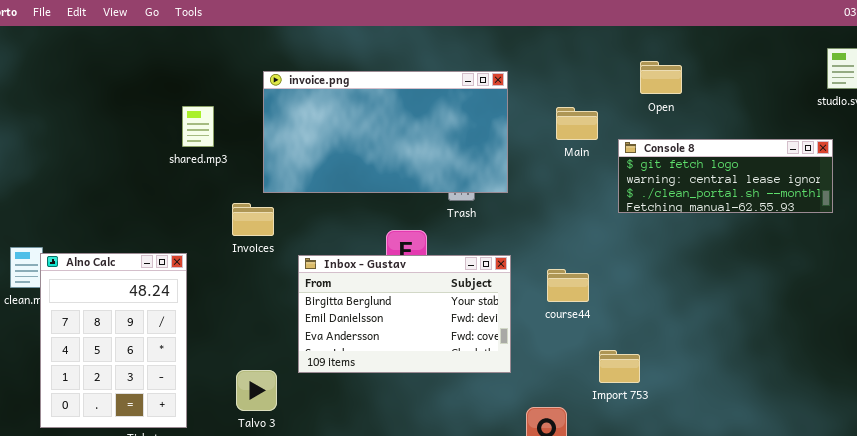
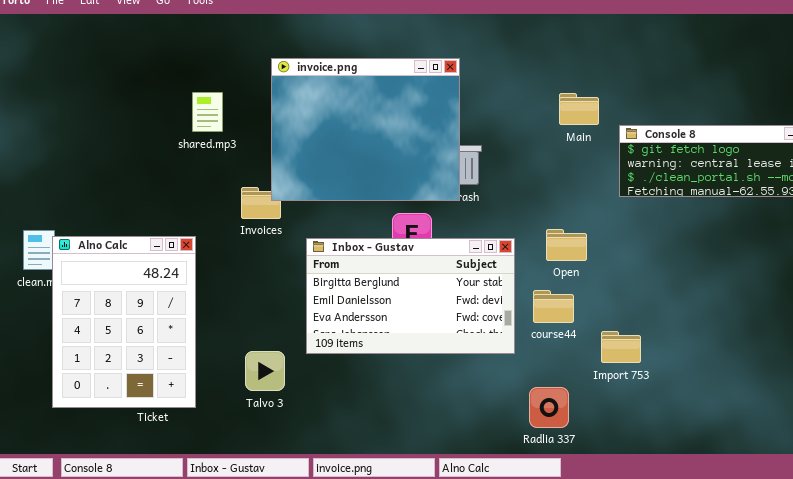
Open: [640,61,682,94] -> [546,229,587,261], moved
invoice.png: [263,71,508,193] -> [271,58,460,201], resized
course44: [547,269,589,302] -> [533,290,574,323], moved

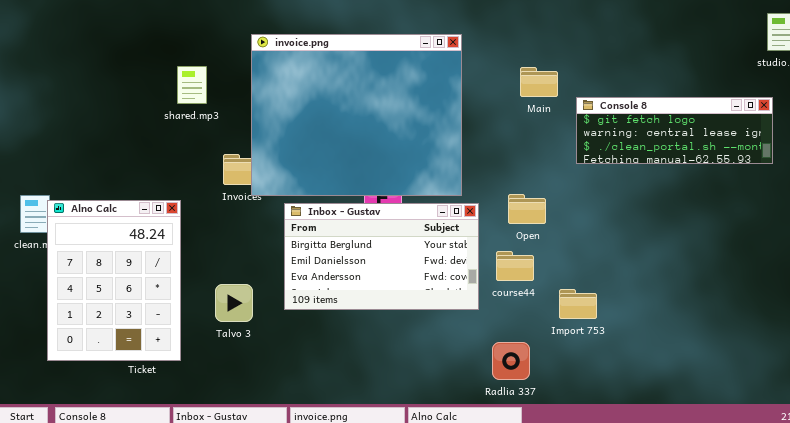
invoice.png: [271,58,460,201] -> [251,34,462,196], resized
Talvo 3: [245,351,285,391] -> [215,284,253,322], moved

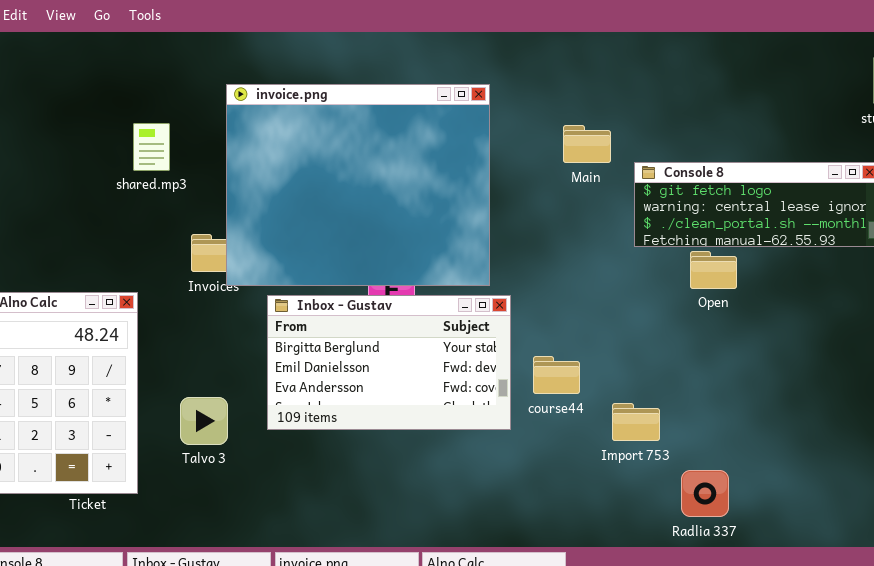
Open: [508,194,546,224] -> [690,251,737,289], moved
Radlia 337: [492,342,530,380] -> [681,470,729,517], moved

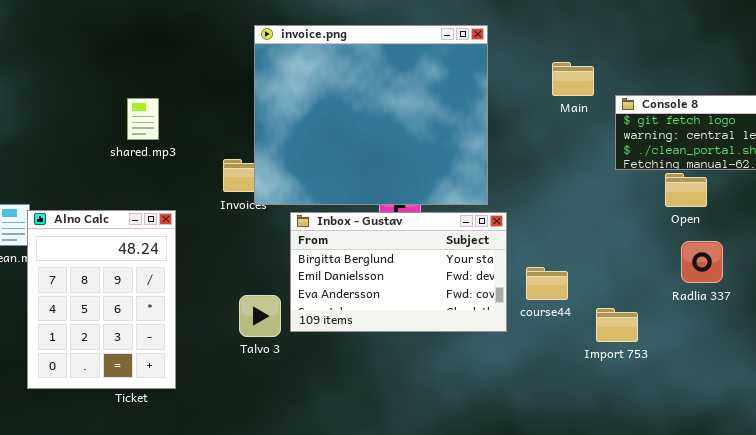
shared.mp3: [133,123,170,171] -> [127,98,159,140], moved
Talvo 3: [180,397,228,445] -> [239,295,281,337], moved
Radlia 337: [681,470,729,517] -> [681,241,723,283], moved

